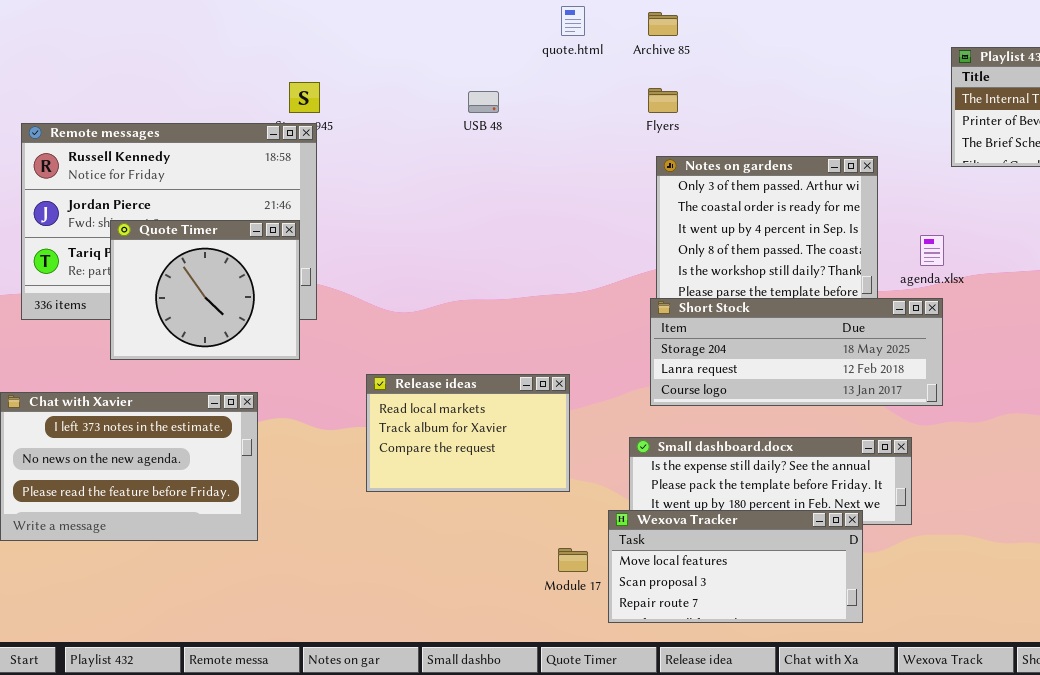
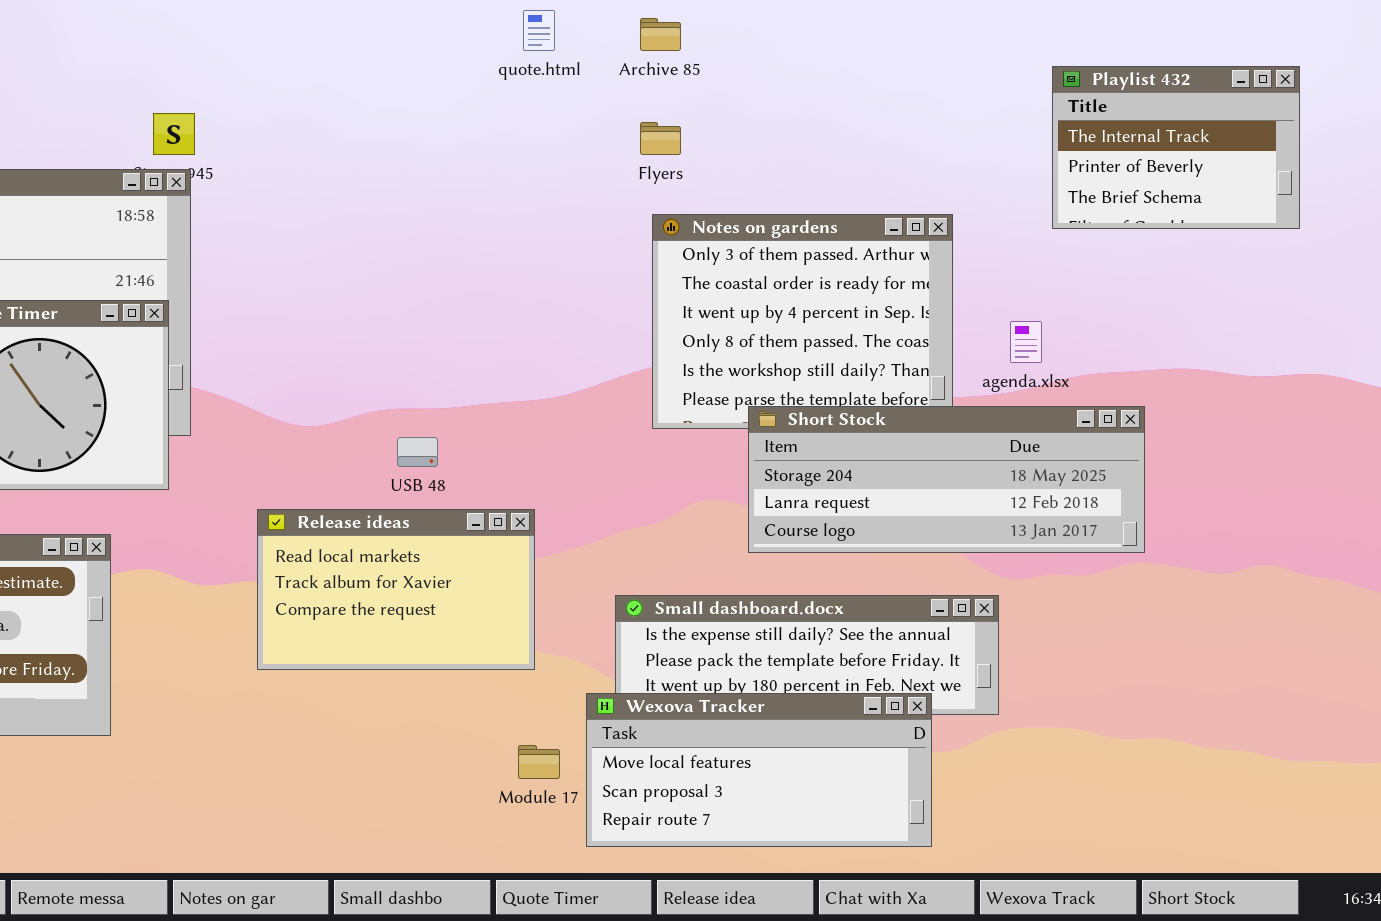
USB 48: [468,91,499,113] -> [397,437,438,467], moved
Short Stock: [650,298,943,406] -> [748,406,1145,553], moved

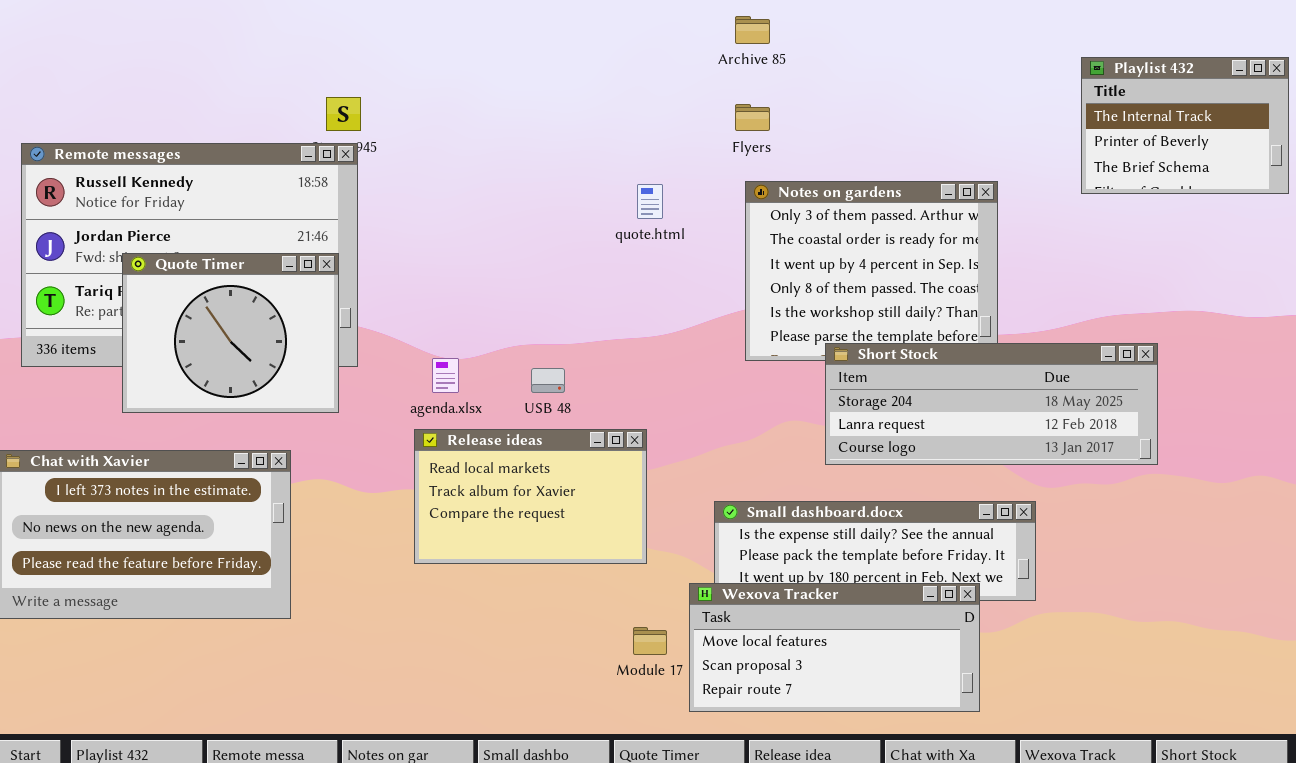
quote.html: [523,10,555,51] -> [637,184,663,219], moved
agenda.xlsx: [1010,321,1042,363] -> [432,358,459,393], moved

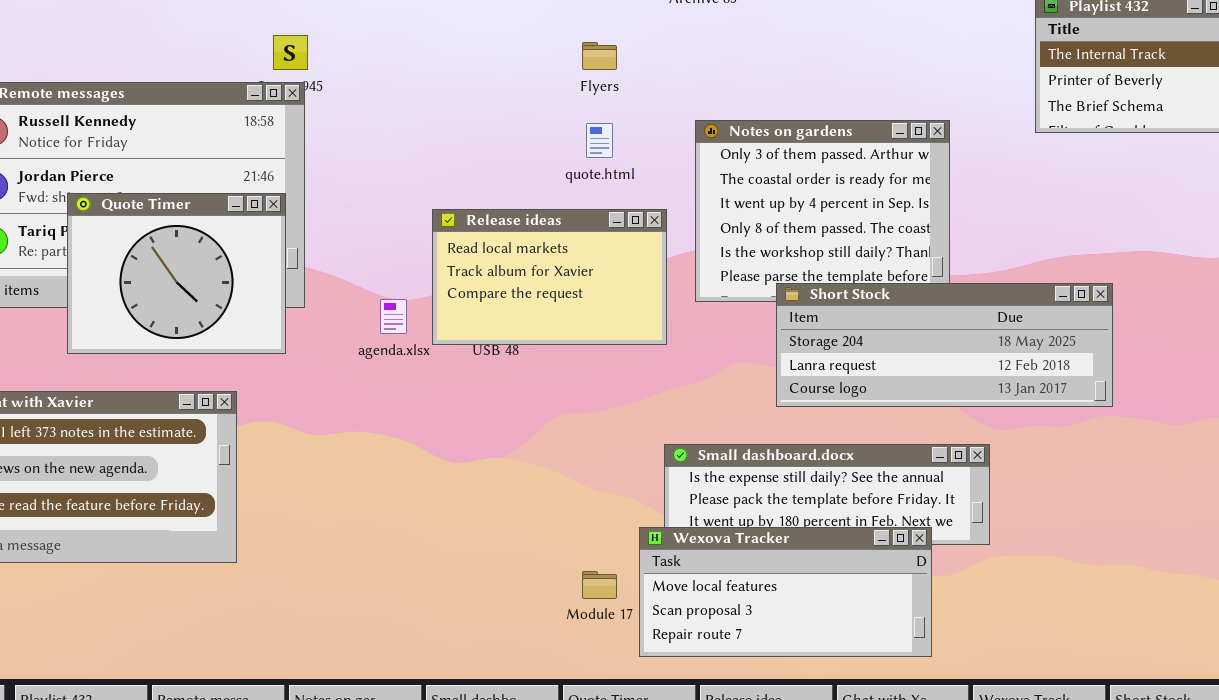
Flyers: [735,104,770,131] -> [582,42,617,70], moved
Release ideas: [414,429,647,564] -> [432,209,667,345], moved

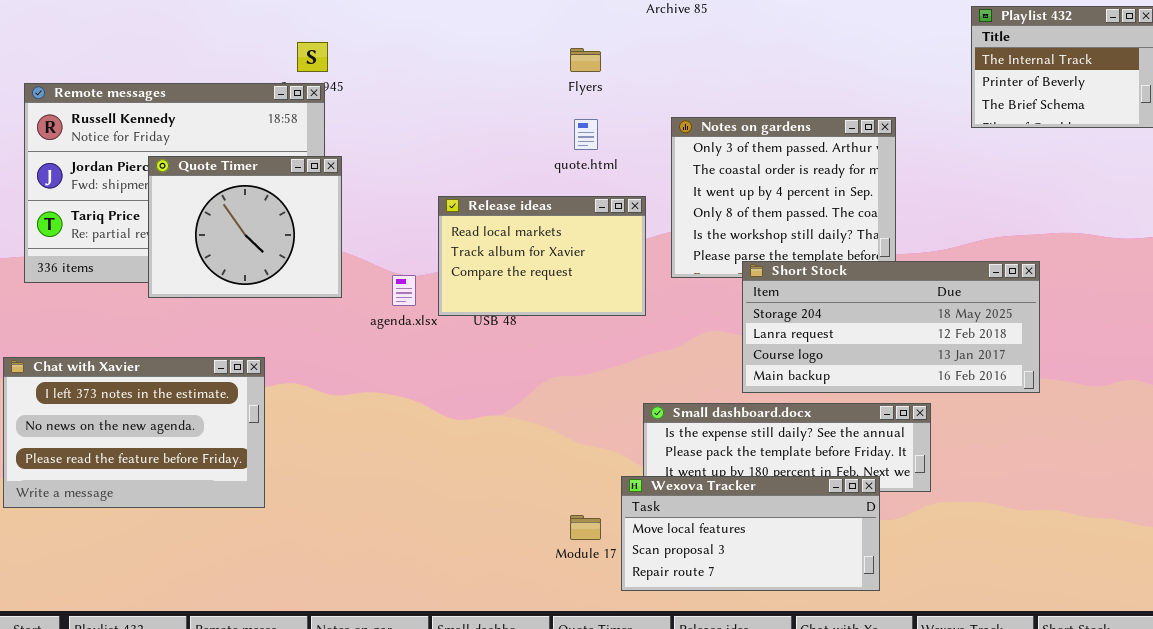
Quote Timer: [67,193,286,354] -> [148,156,342,298], moved
Short Stock: [776,283,1113,407] -> [742,261,1040,393], resized

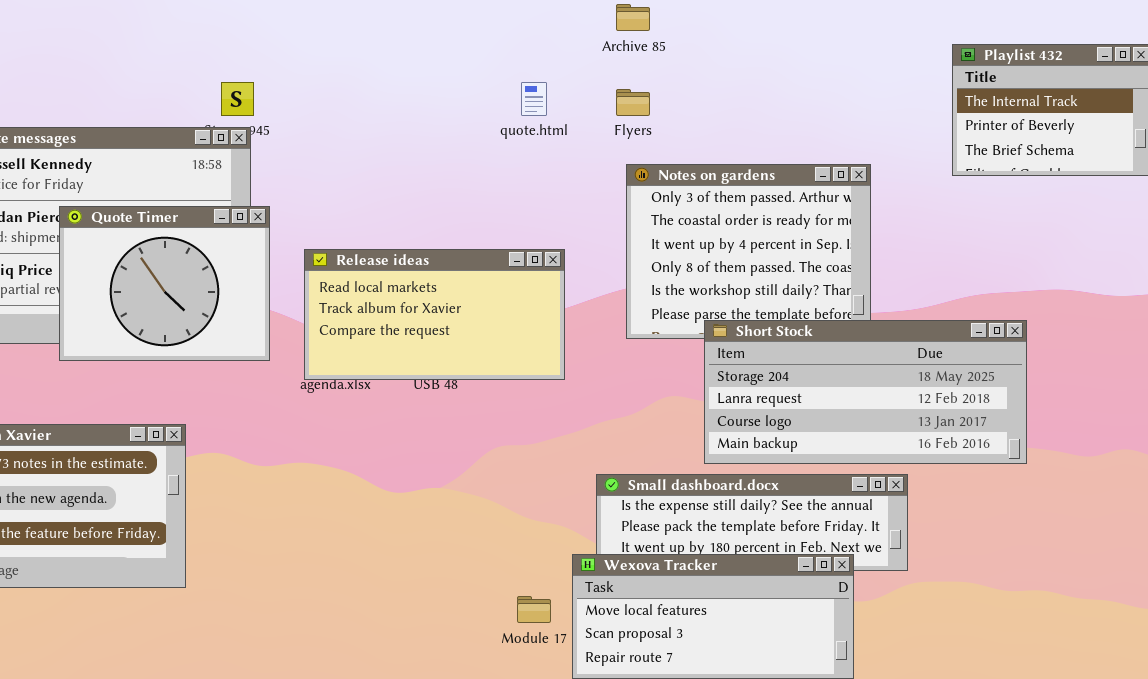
Flyers: [570,48,601,72] -> [616,89,650,116], moved
quote.html: [574,119,598,150] -> [521,82,547,116], moved
Release ideas: [438,196,646,316] -> [304,249,565,380], moved, resized

